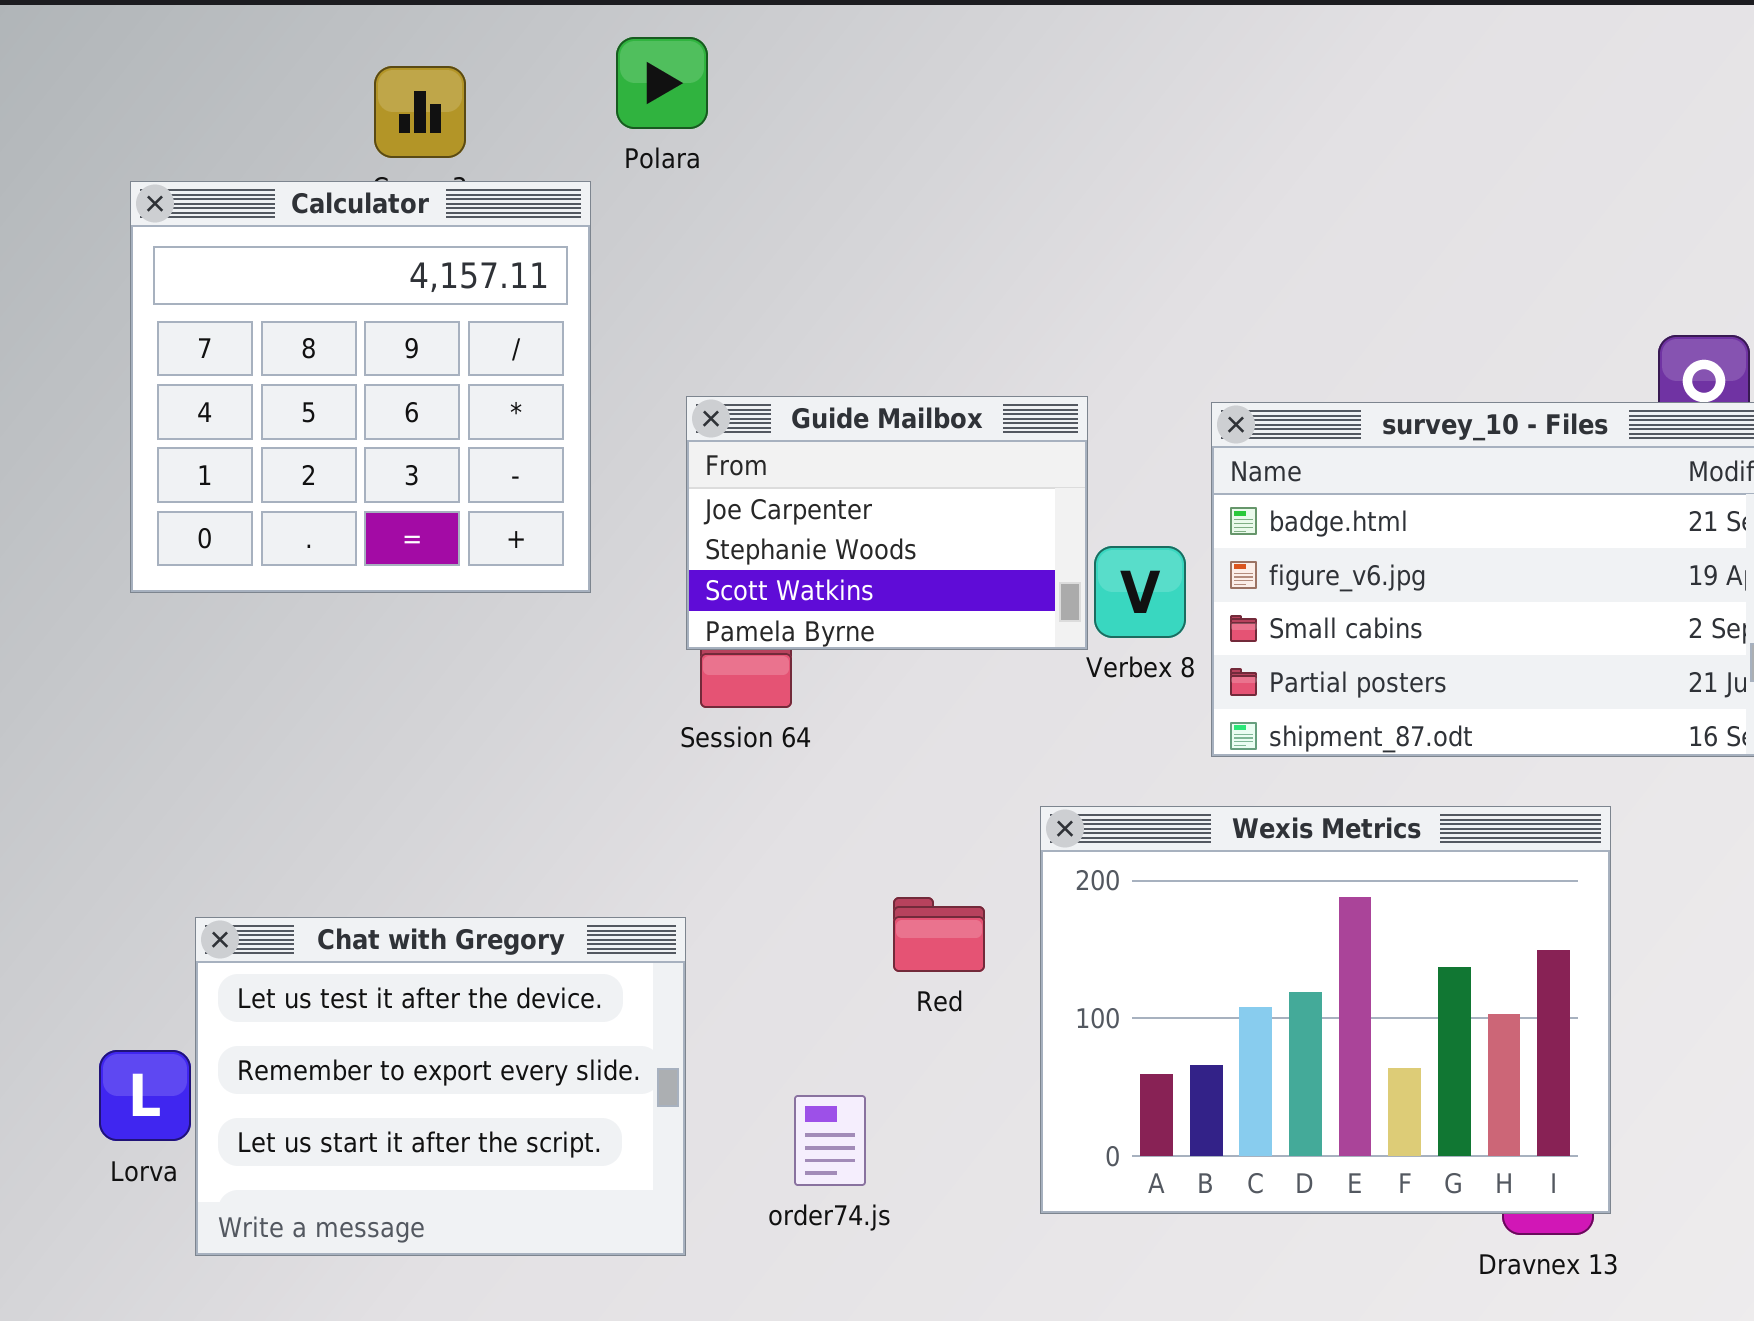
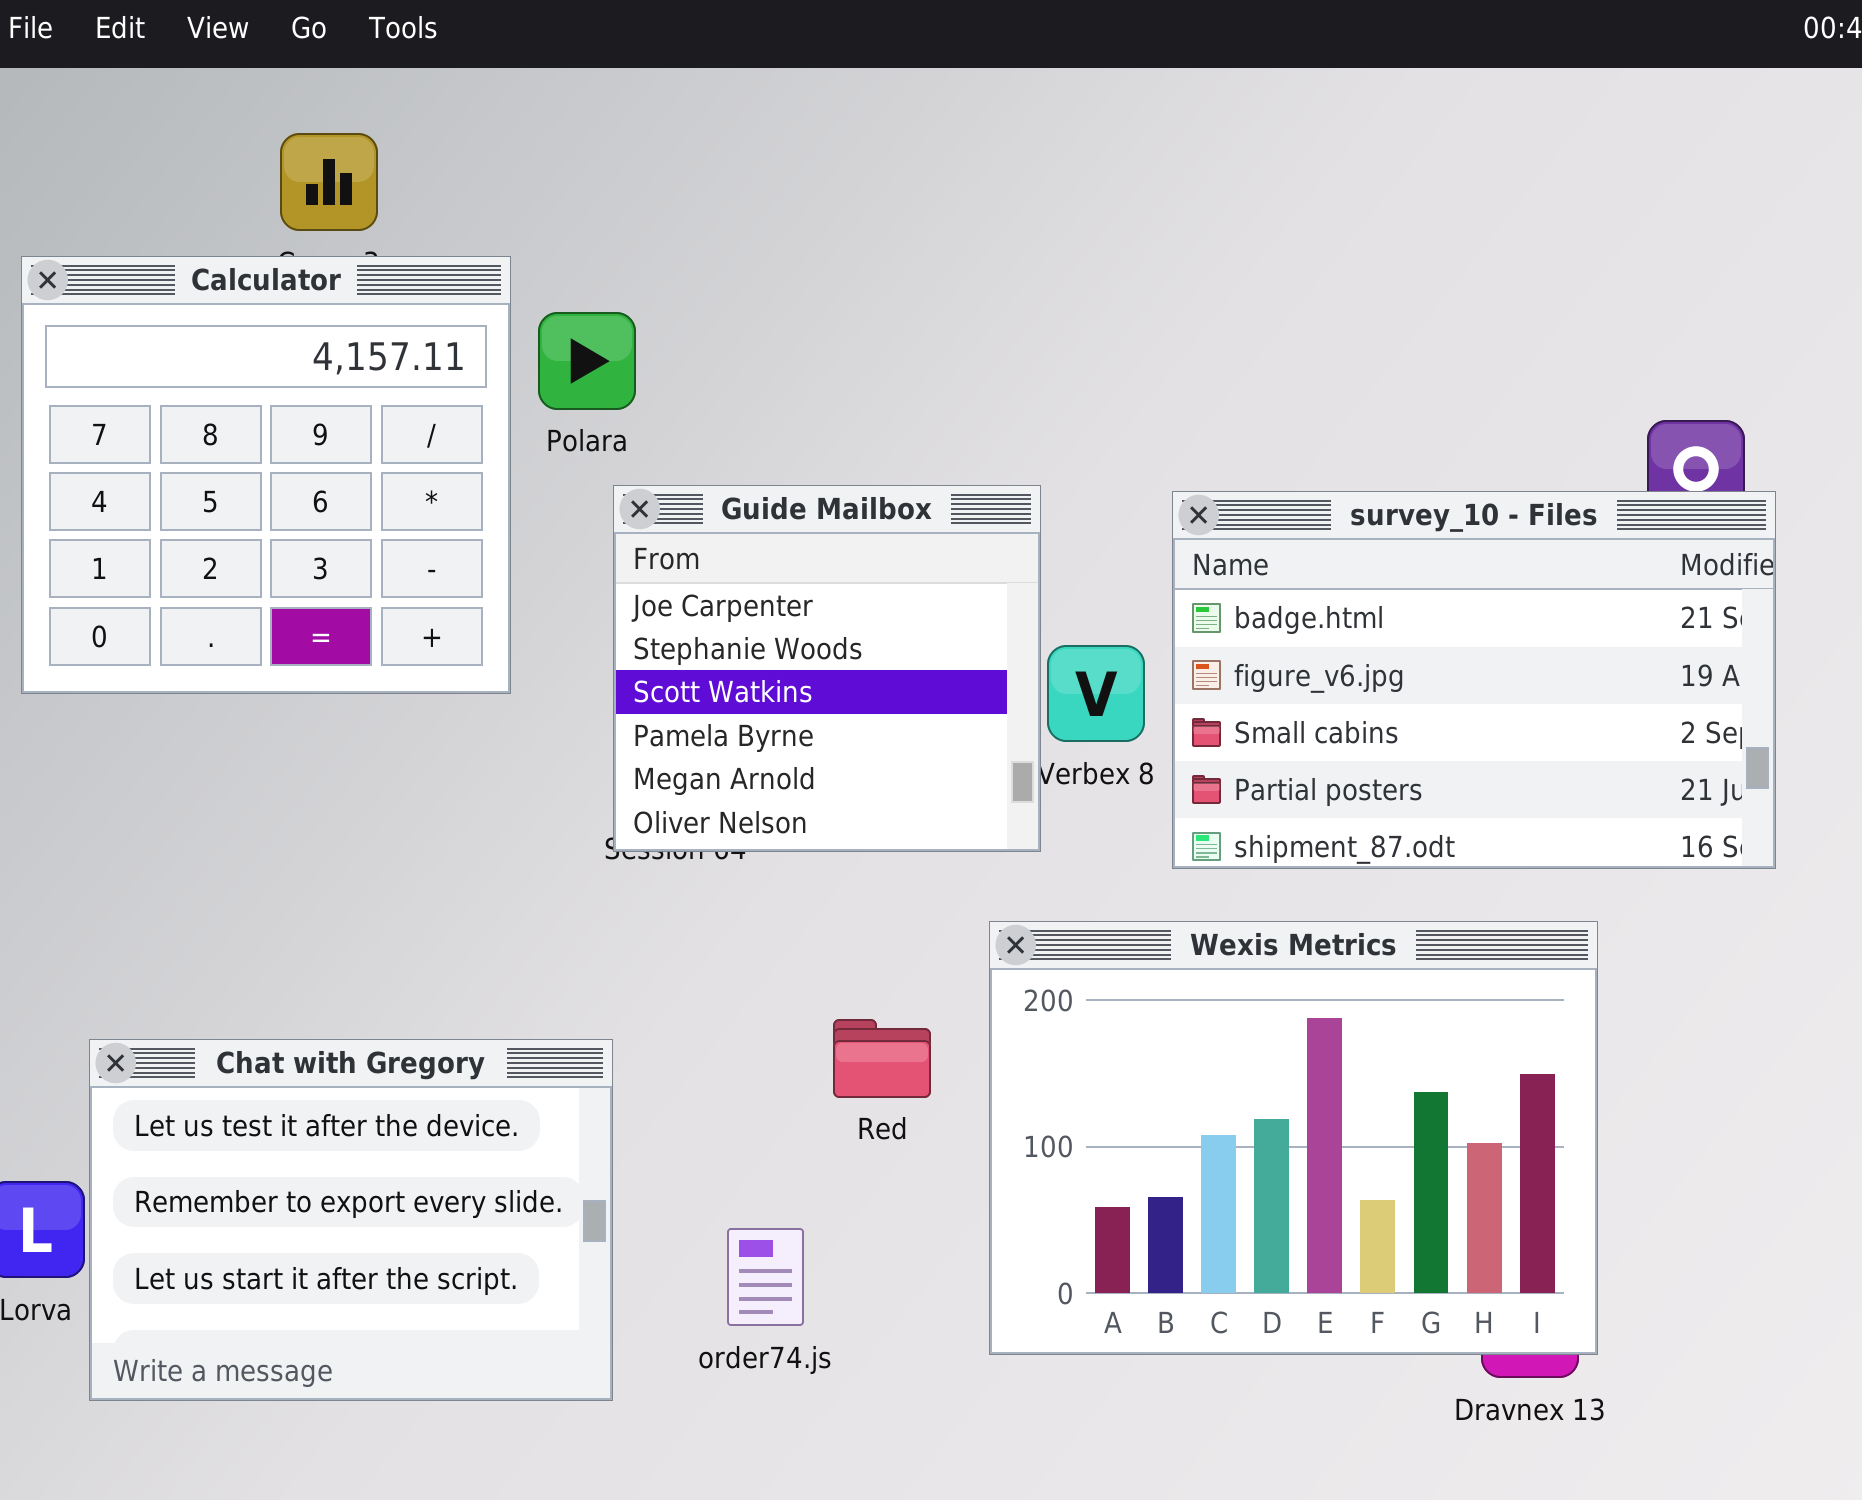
Polara: [616,37,708,129] -> [538,312,636,410], moved
Guide Mailbox: [686,396,1088,650] -> [613,485,1041,852], resized

